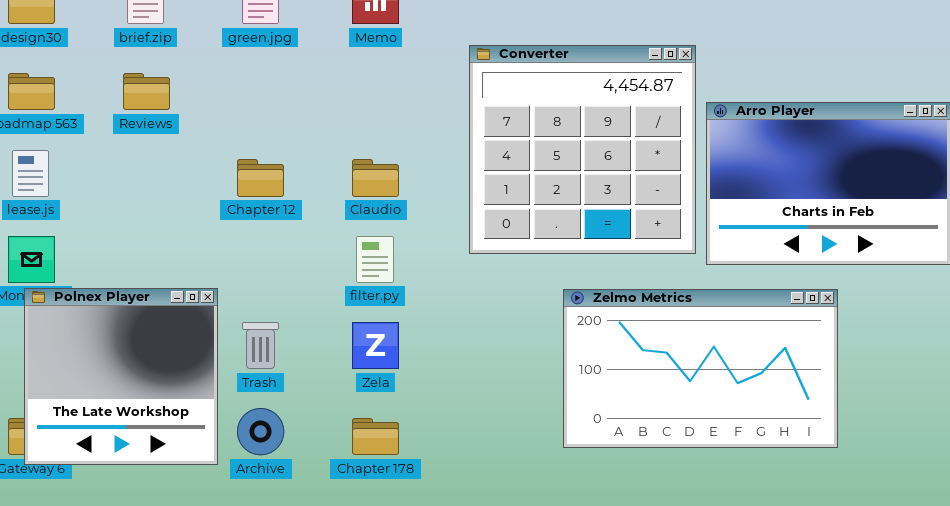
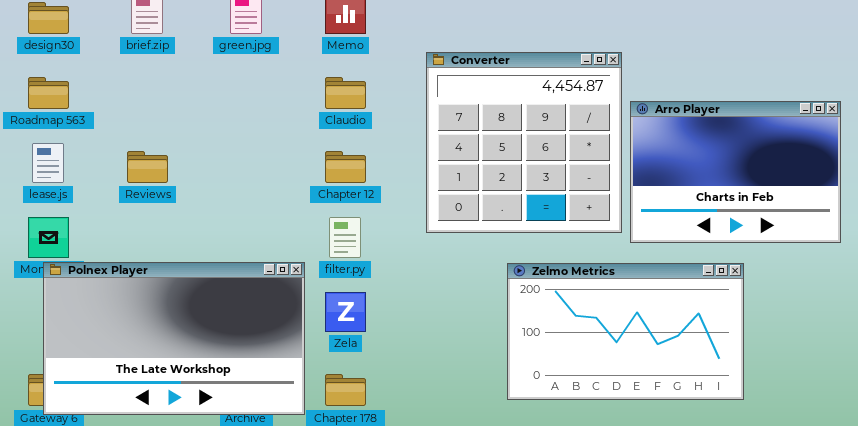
Reviews: [123,73,170,110] -> [127,151,168,183], moved
Chapter 12: [237,159,284,197] -> [325,151,366,183], moved
Claudio: [352,159,399,197] -> [325,77,366,109], moved
Polnex Player: [24,288,218,465] -> [43,262,305,415], resized

